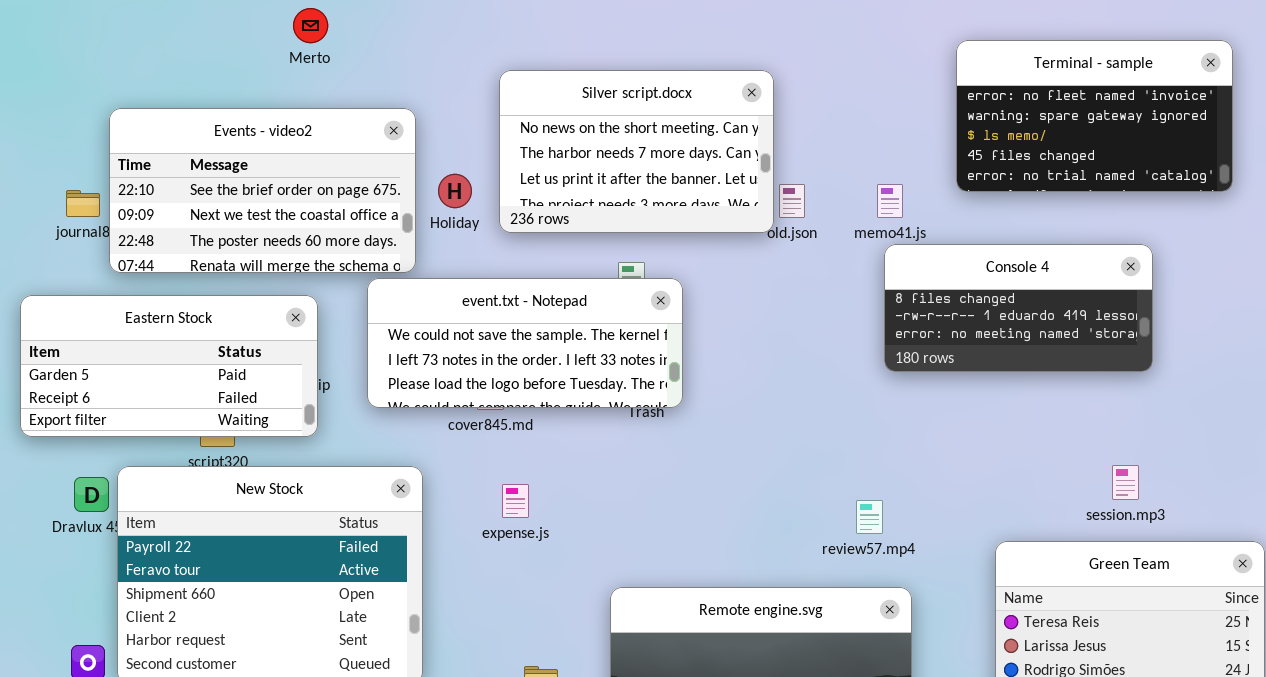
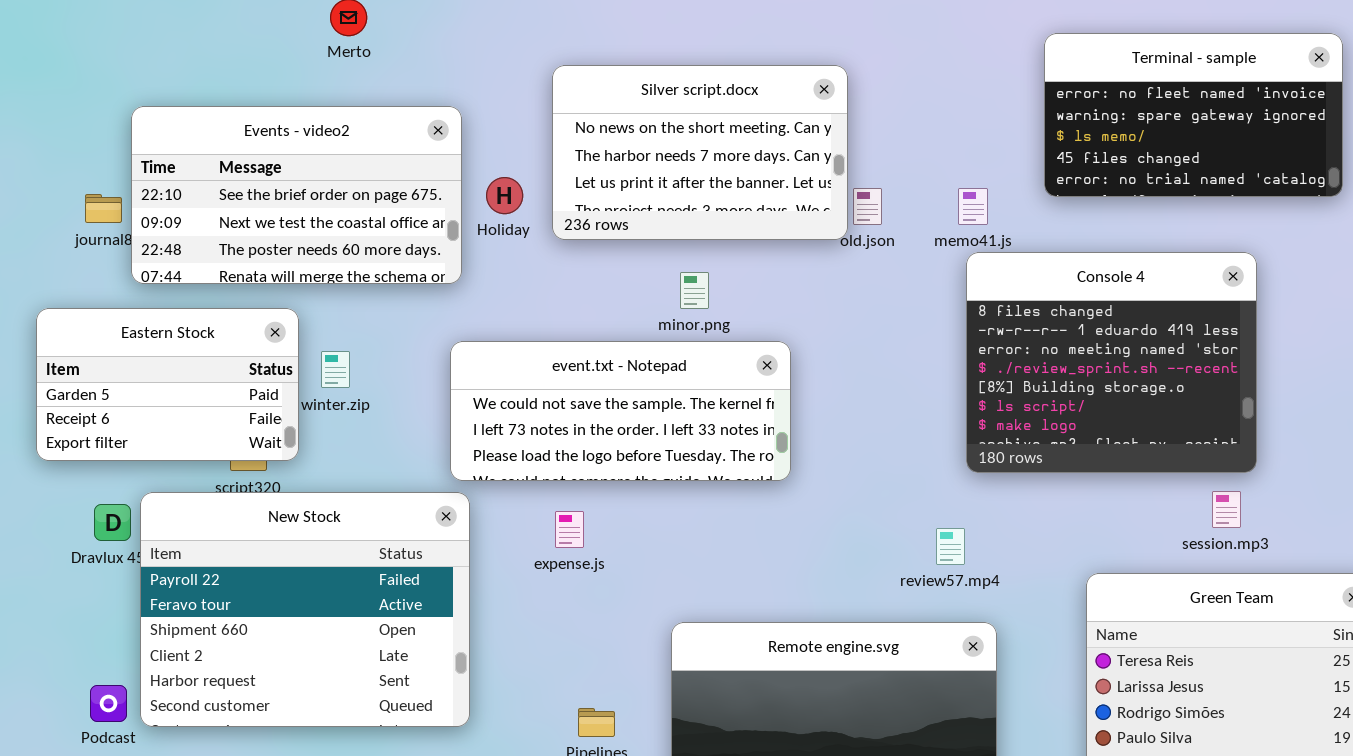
Console 4: [884,244,1153,372] -> [966,252,1257,473], resized
event.txt - Notepad: [367,278,683,408] -> [450,341,791,481], moved
Eastern Stock: [20,295,318,437] -> [36,308,299,461], resized

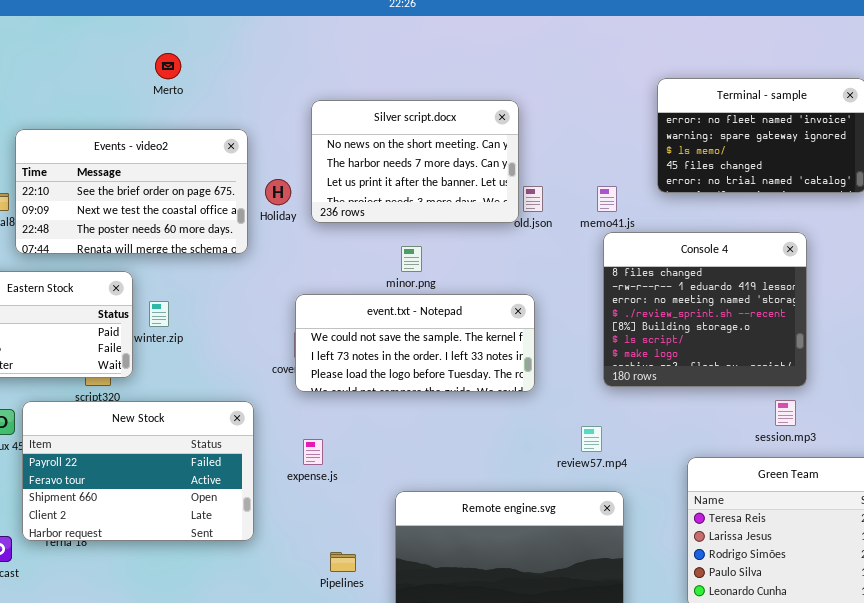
event.txt - Notepad: [450,341,791,481] -> [295,294,535,392], moved
New Stock: [140,492,470,727] -> [22,401,254,541], resized
expense.js: [555,511,584,548] -> [303,439,323,465], moved

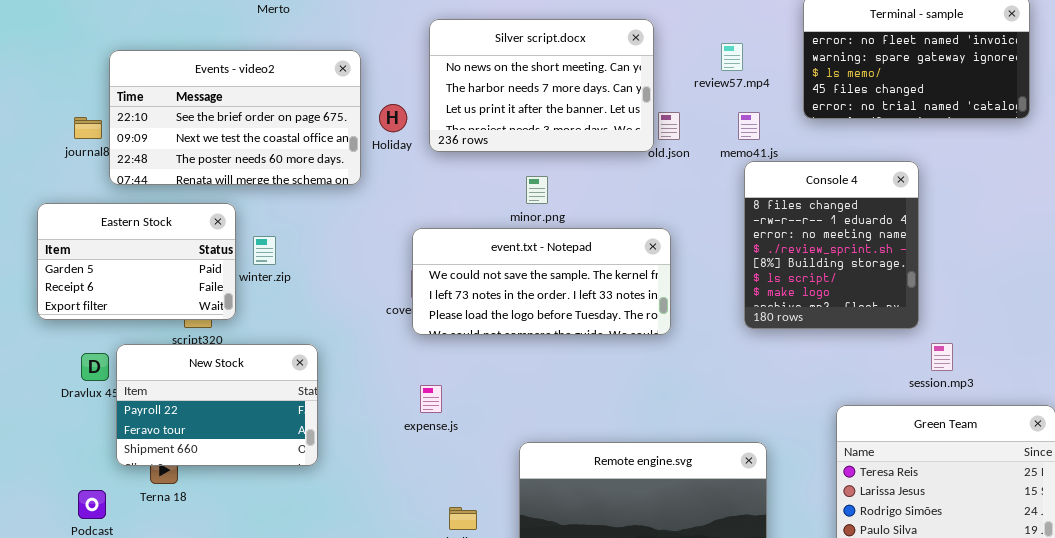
Console 4: [603,232,807,387] -> [744,161,919,329], resized
New Stock: [22,401,254,541] -> [116,344,318,466], resized
review57.mp4: [581,426,602,452] -> [721,43,743,71], moved

